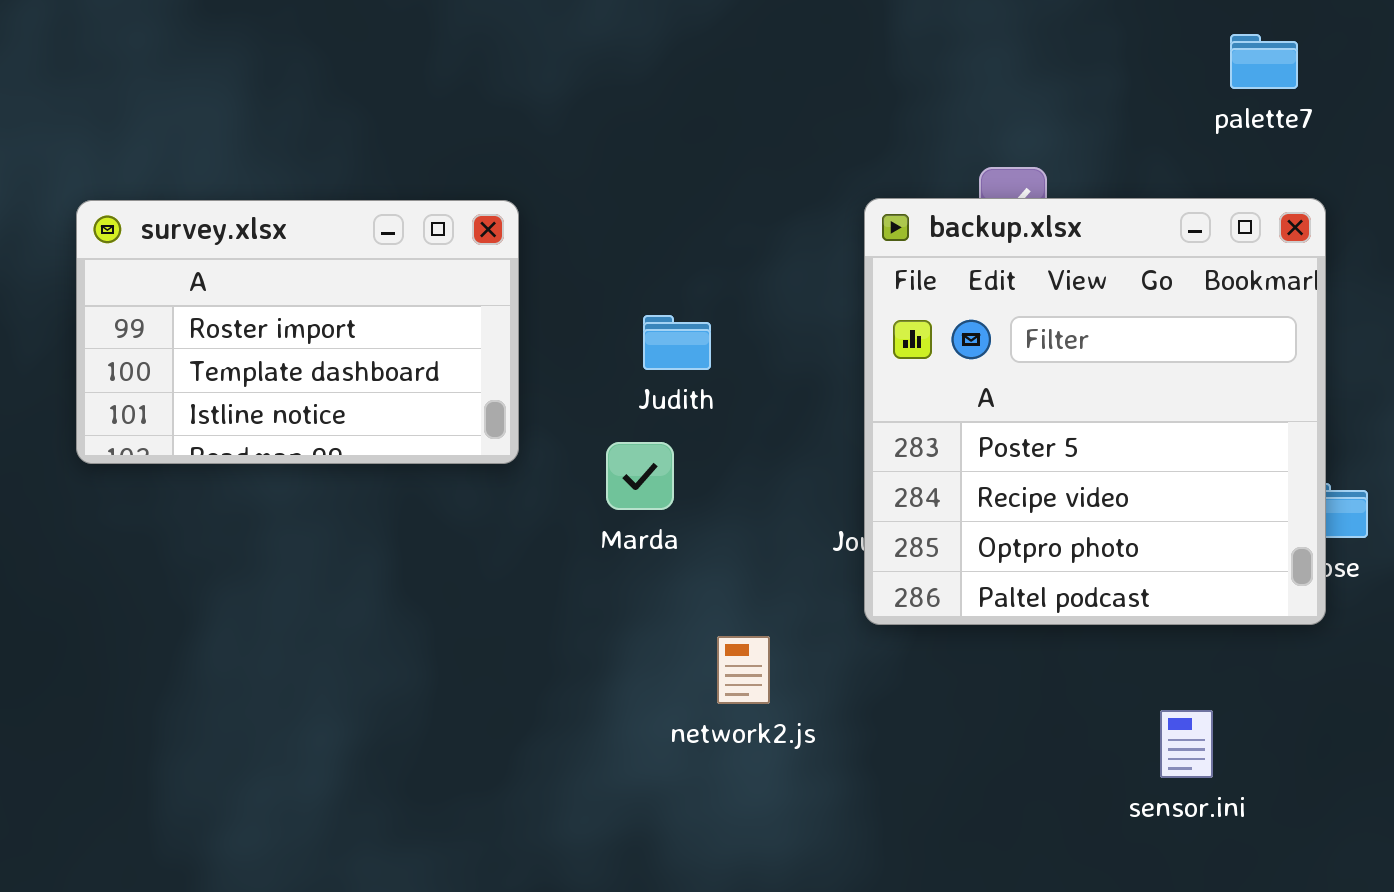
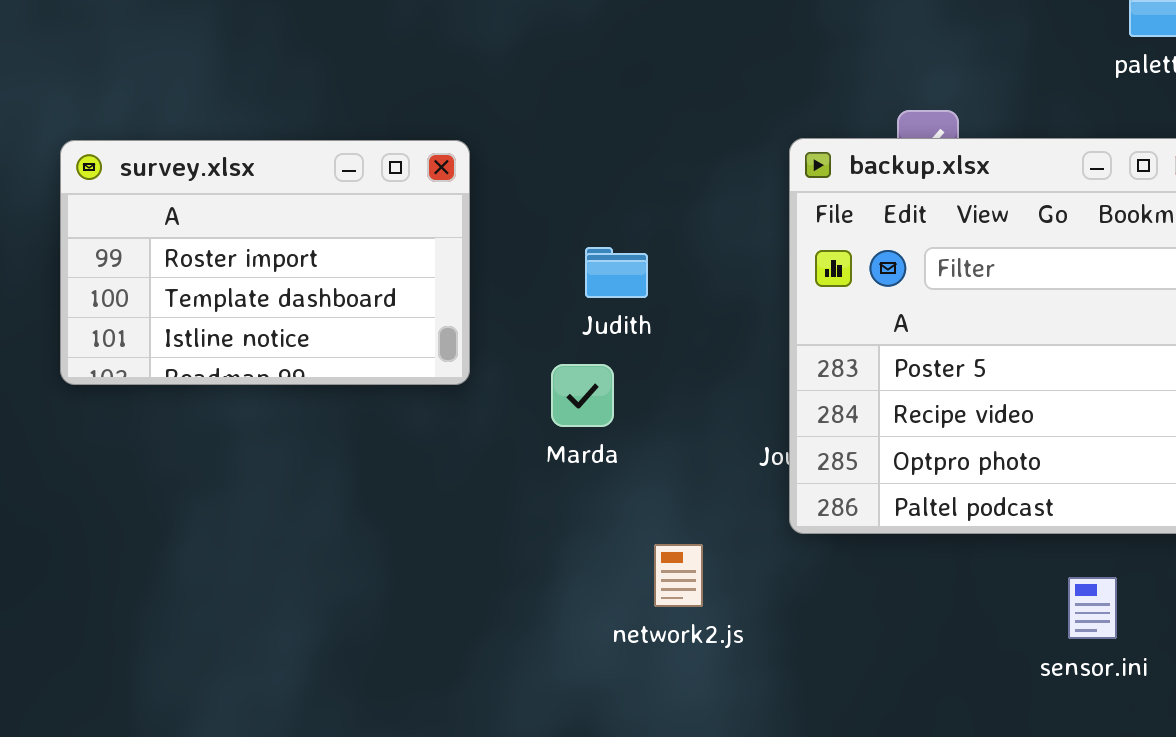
sensor.ini: [1160,710,1213,778] -> [1068,577,1117,639], moved

